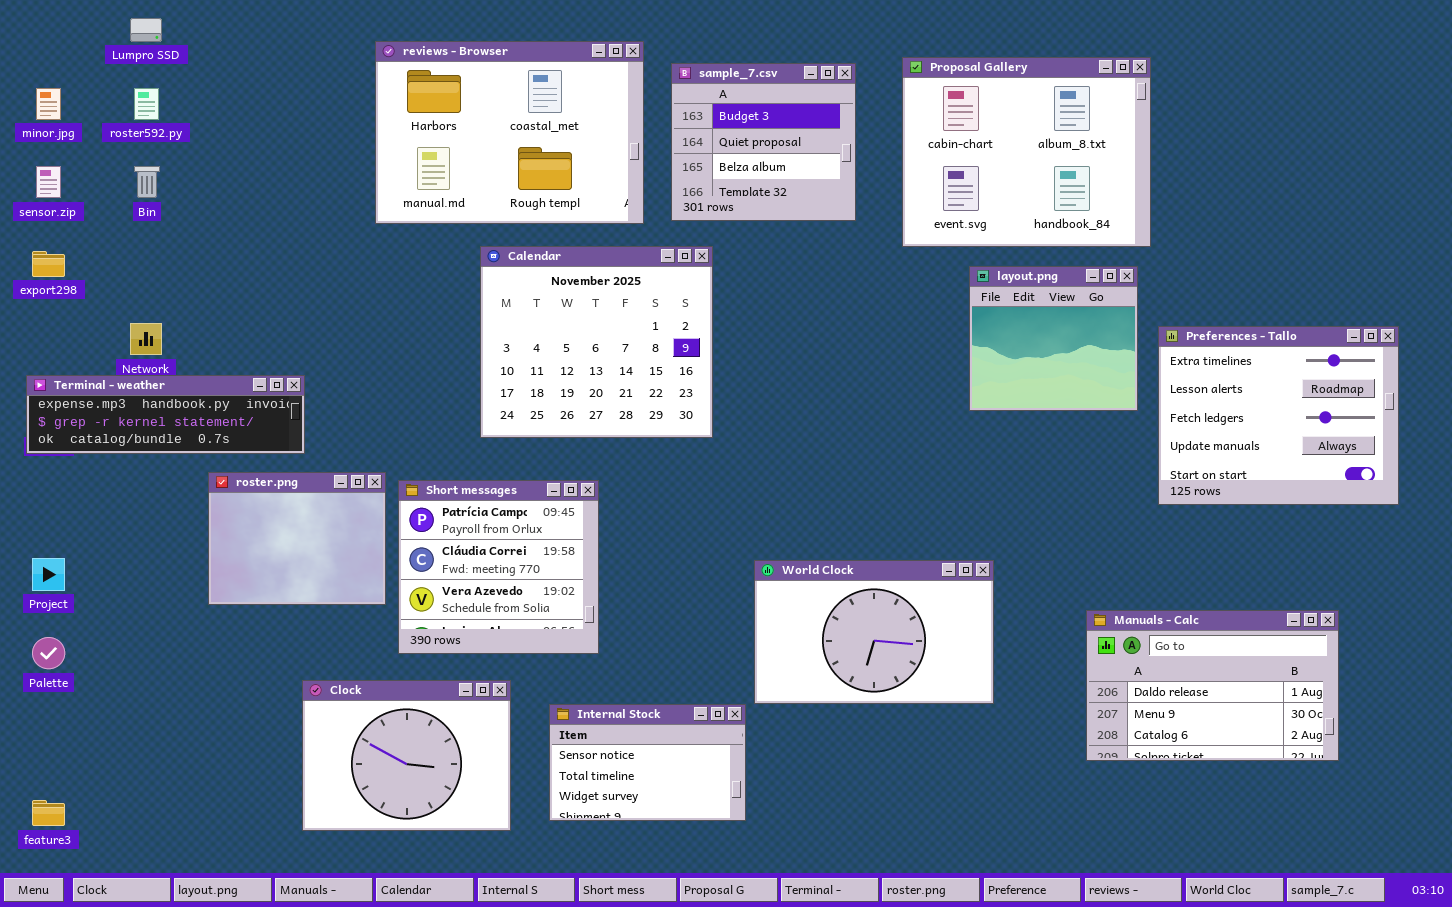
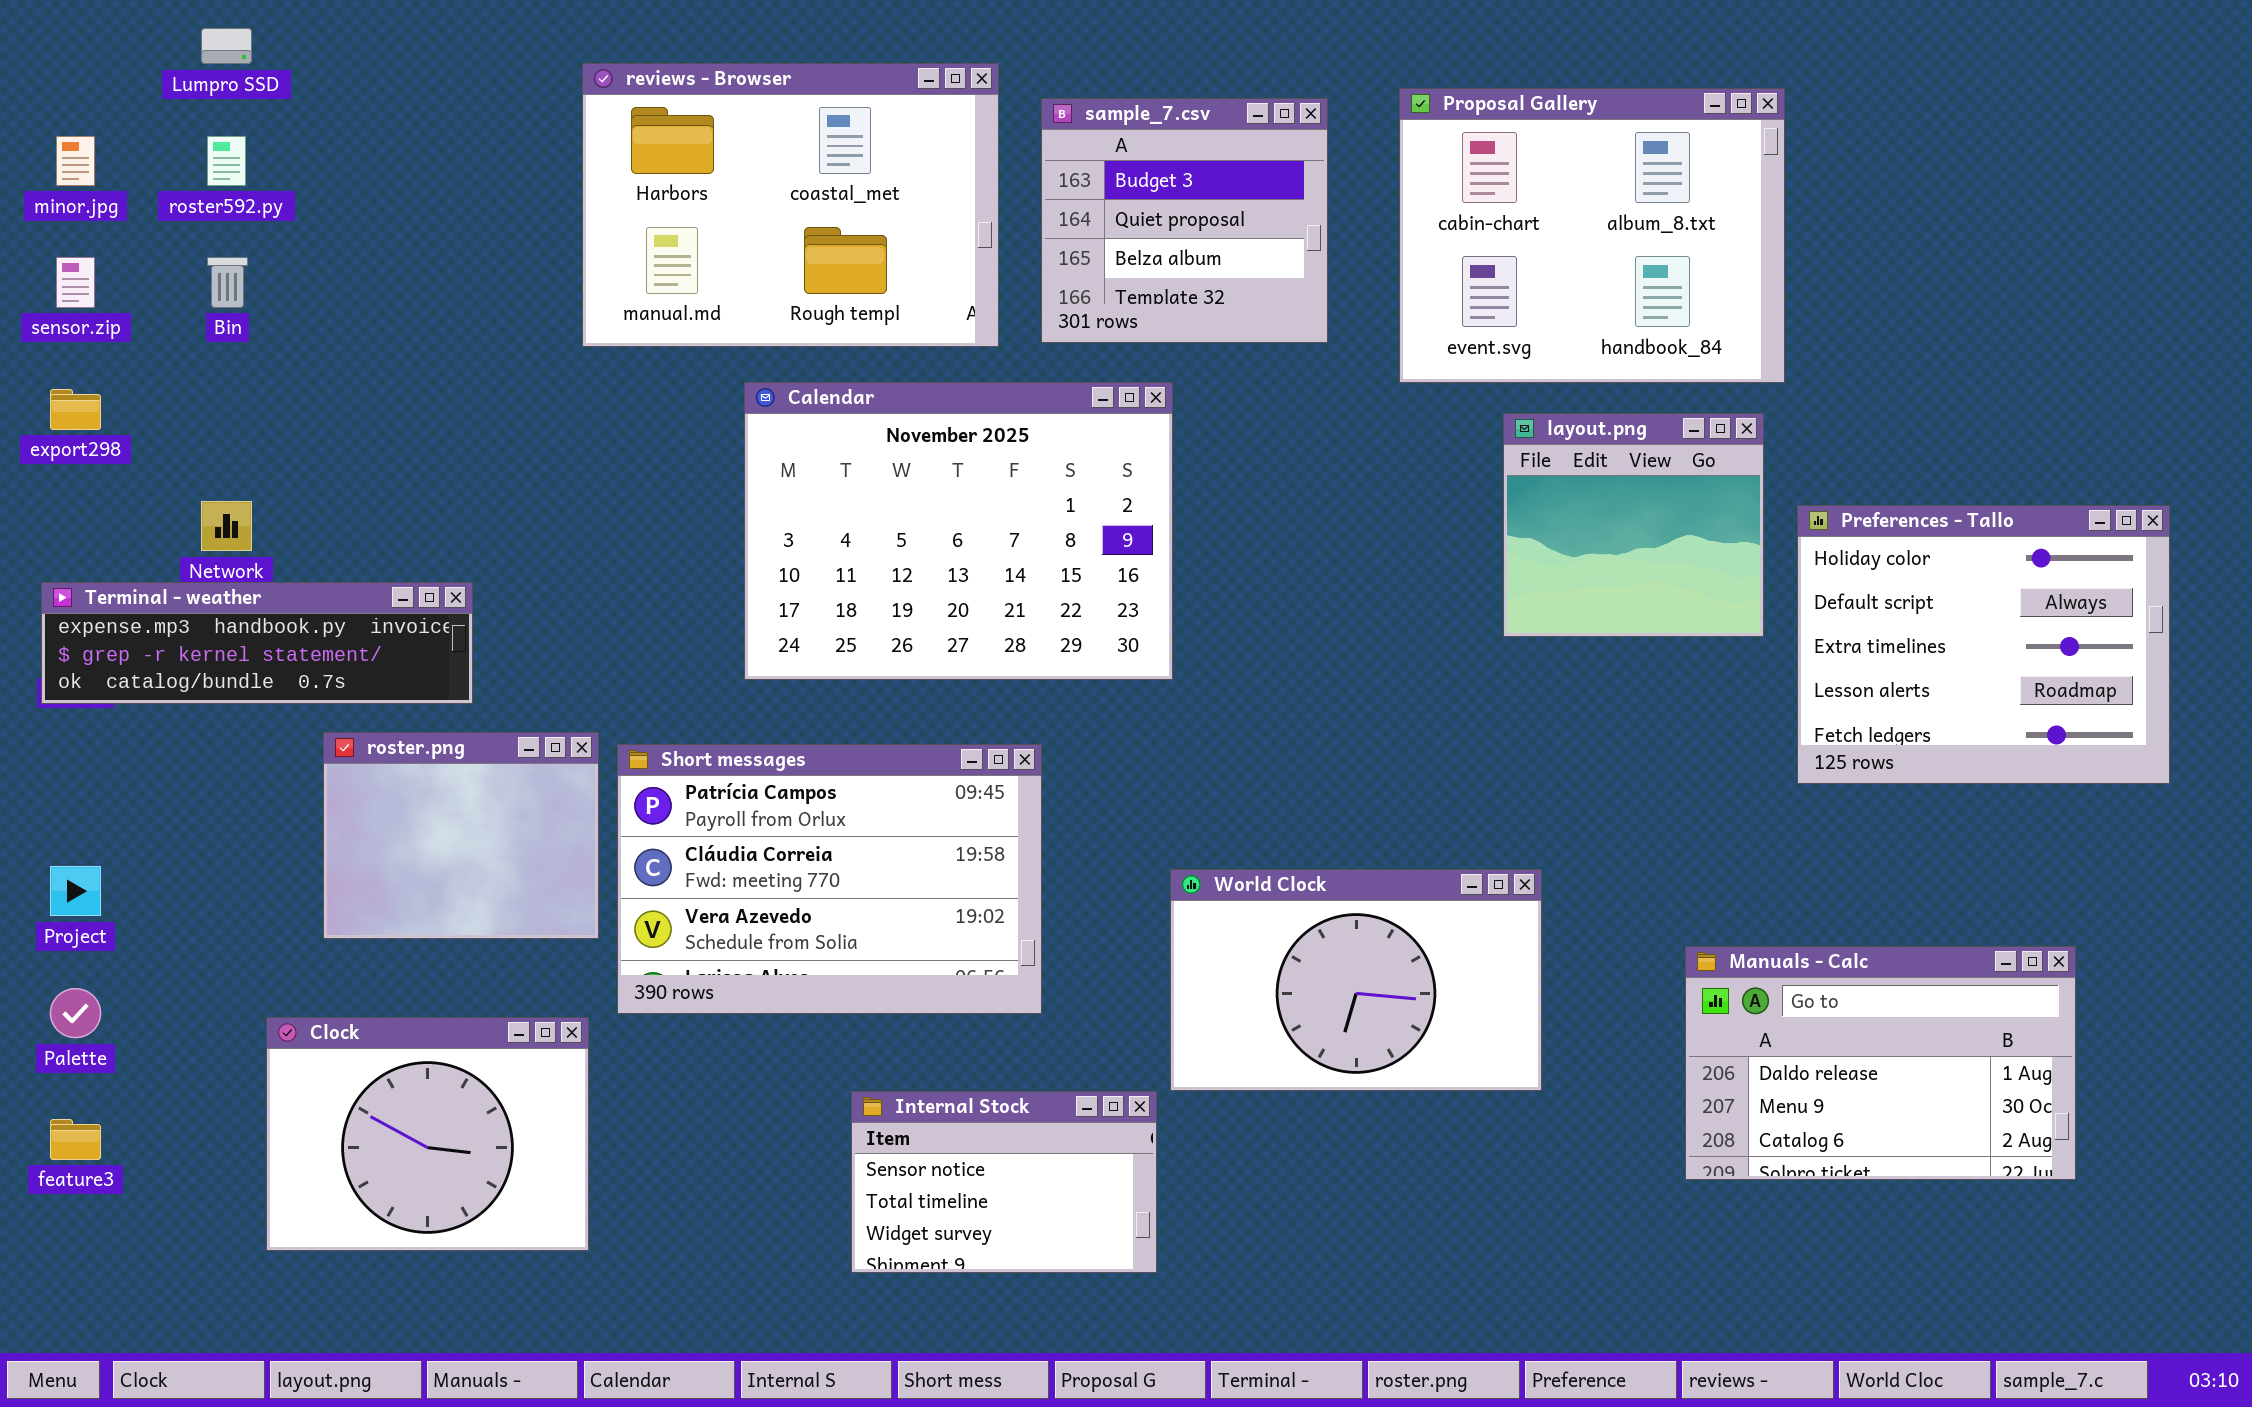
Calendar: [480,246,713,438] -> [744,382,1173,680], resized
Preferences - Tallo: [1158,326,1399,505] -> [1797,505,2170,784], scrolled up 2 rows
Short messages: [398,480,599,654] -> [617,744,1042,1014], resized
Clock: [302,680,511,831] -> [266,1017,589,1251], moved
feature3: [32,800,65,826] -> [50,1119,101,1160], moved

